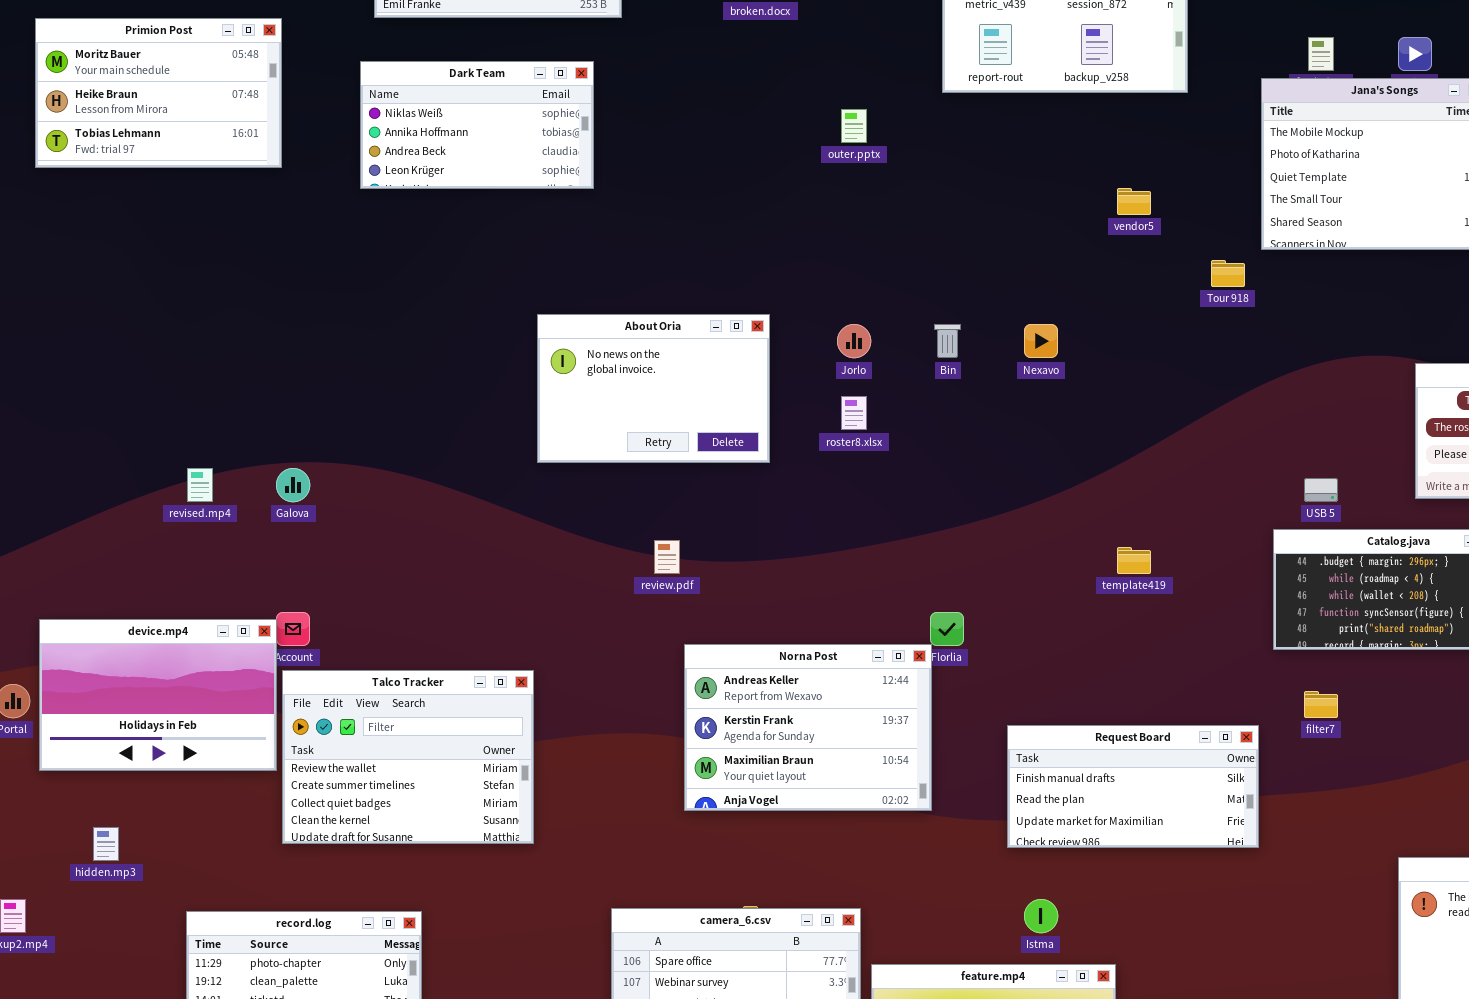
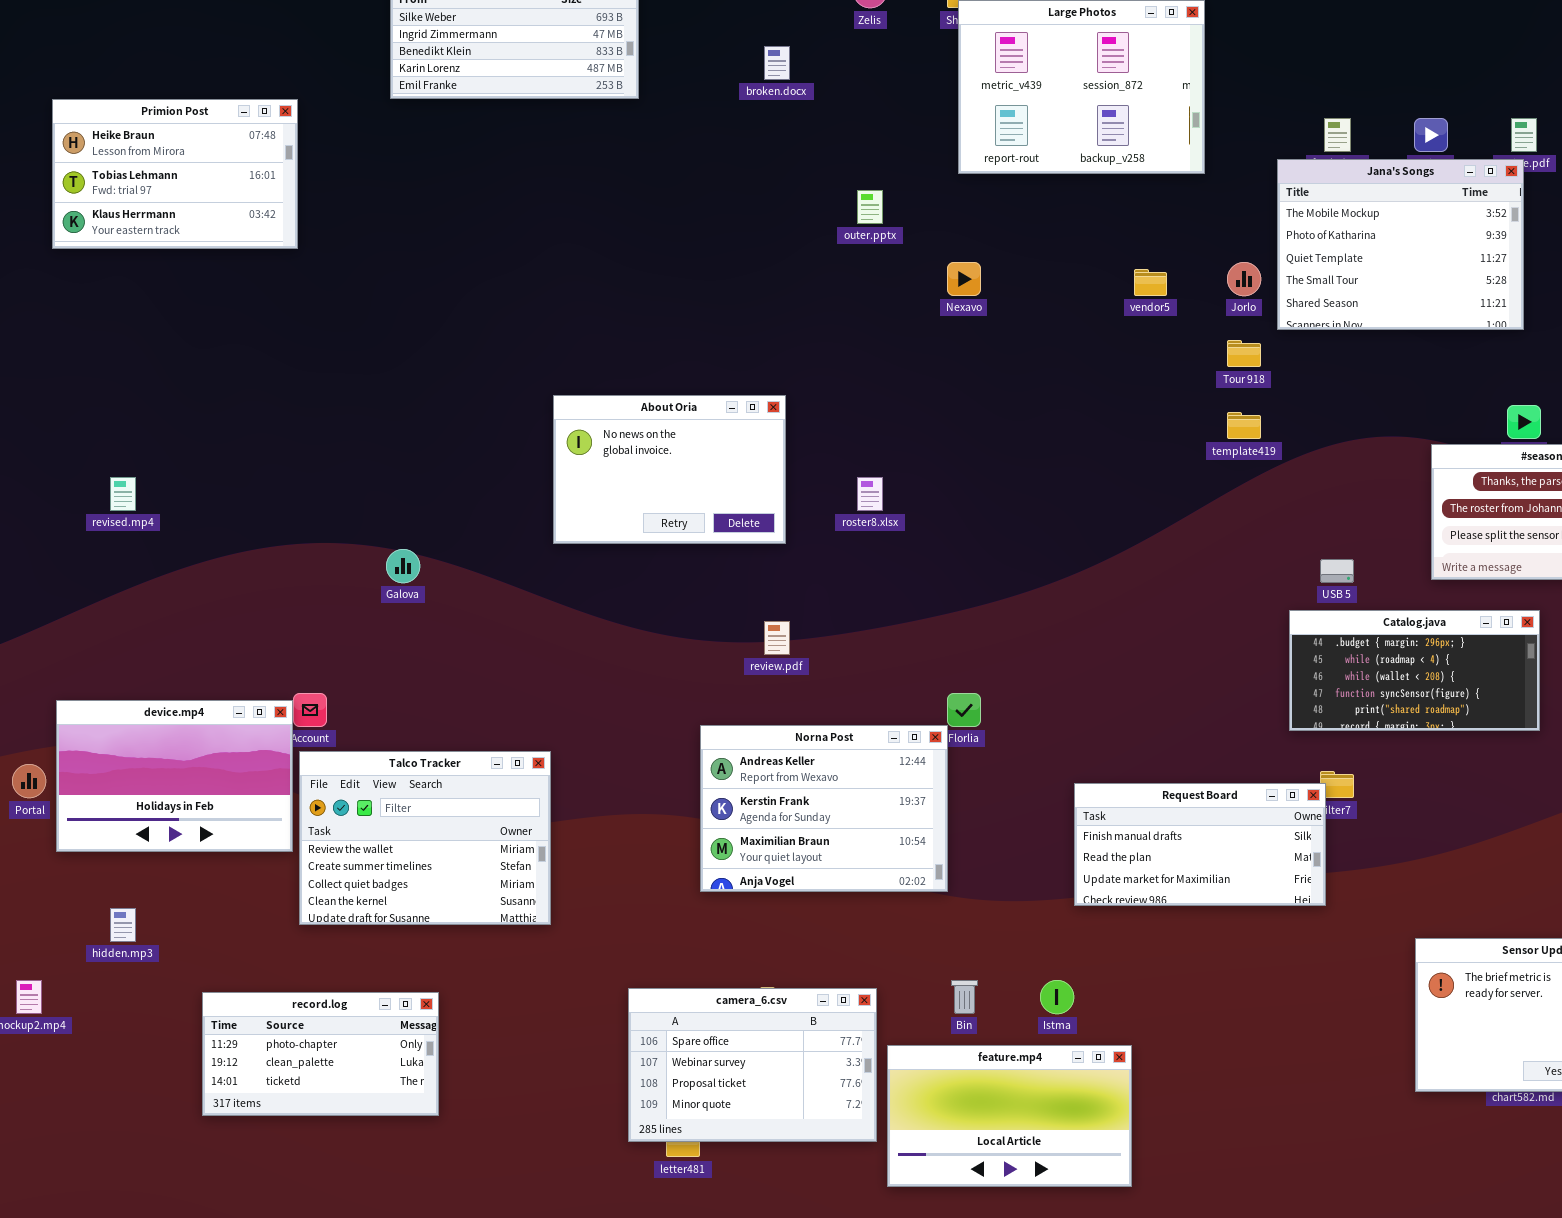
Primion Post: [35,18,282,168] -> [52,99,298,249], scrolled down 1 row
Dark Team: [360,61,594,189] -> none, closed
Jorlo: [837,324,871,358] -> [1227,262,1261,296], moved
Bin: [934,324,961,358] -> [951,980,978,1014], moved
Nexavo: [1024,324,1058,358] -> [947,262,981,296], moved
revised.mp4: [187,468,213,502] -> [110,477,136,511], moved
Galova: [276,468,310,502] -> [386,549,420,583], moved
review.pdf: [654,540,680,574] -> [764,621,790,655], moved
template419: [1117,547,1151,574] -> [1227,412,1261,439], moved
Request Board: [1007,725,1259,848] -> [1074,783,1326,906], moved

